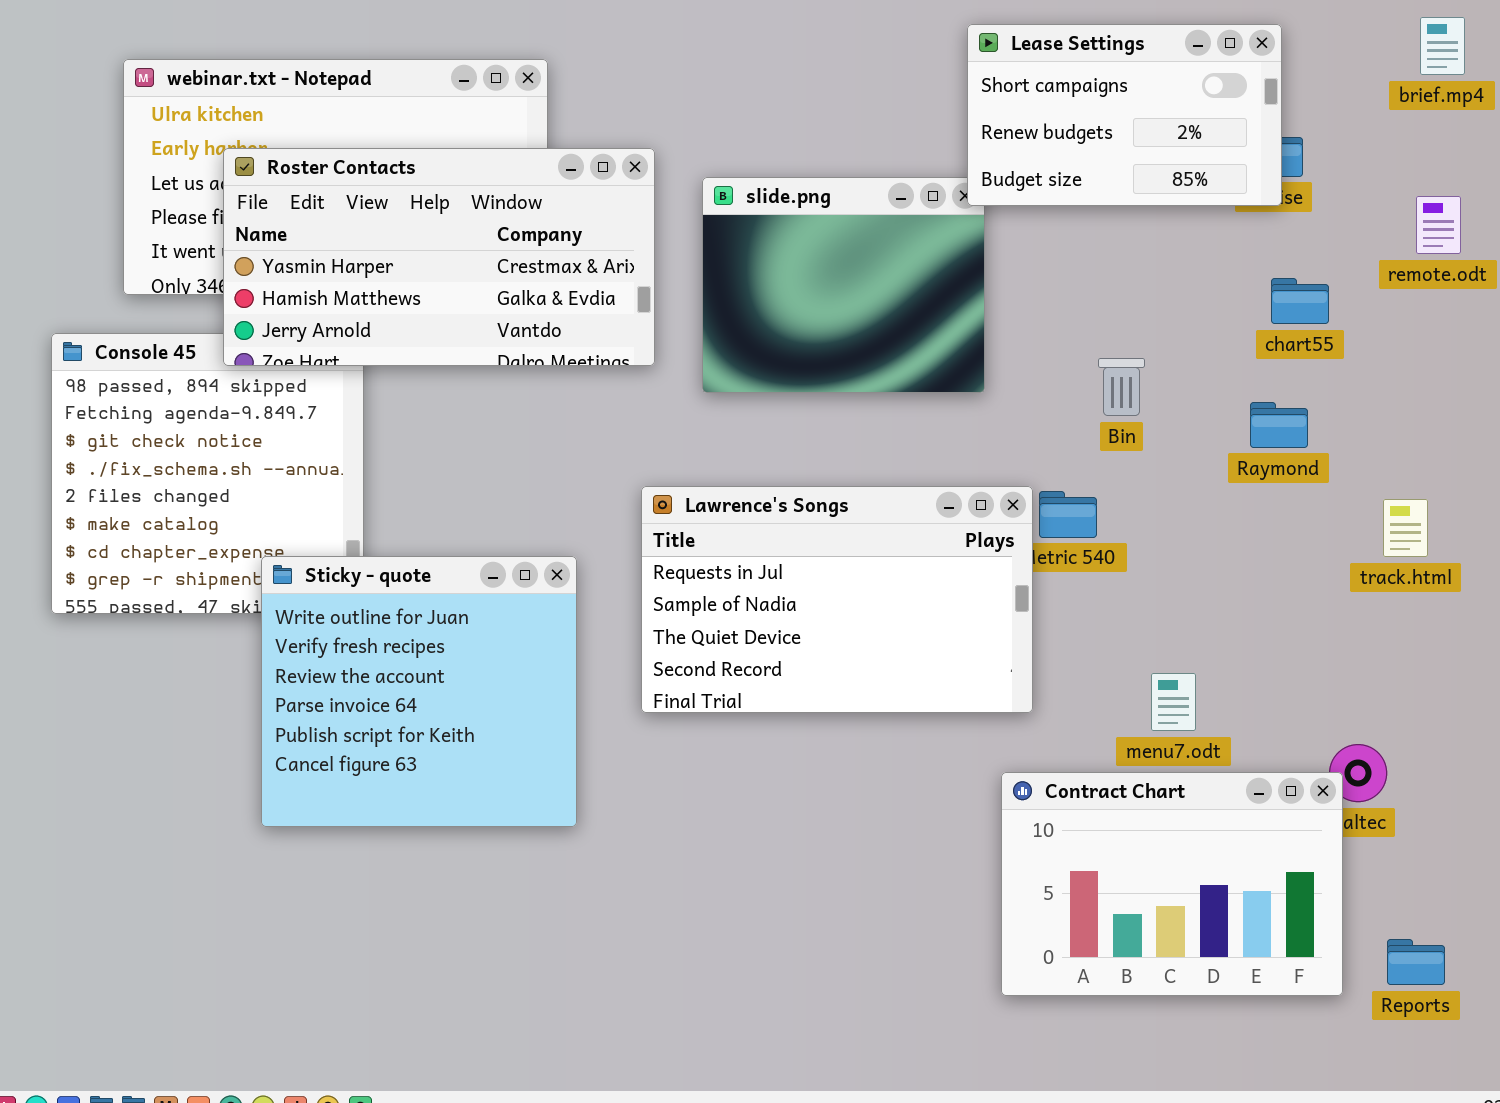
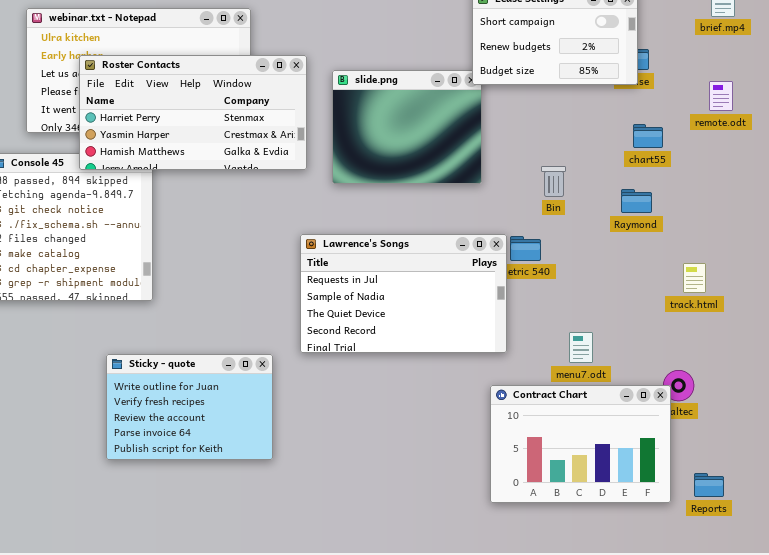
Roster Contacts: [223,148,655,366] -> [79,55,307,170], scrolled up 1 row
track.html: [1383,499,1428,557] -> [683,263,706,293], moved
Sticky - quote: [261,556,577,827] -> [106,354,273,460], moved, resized

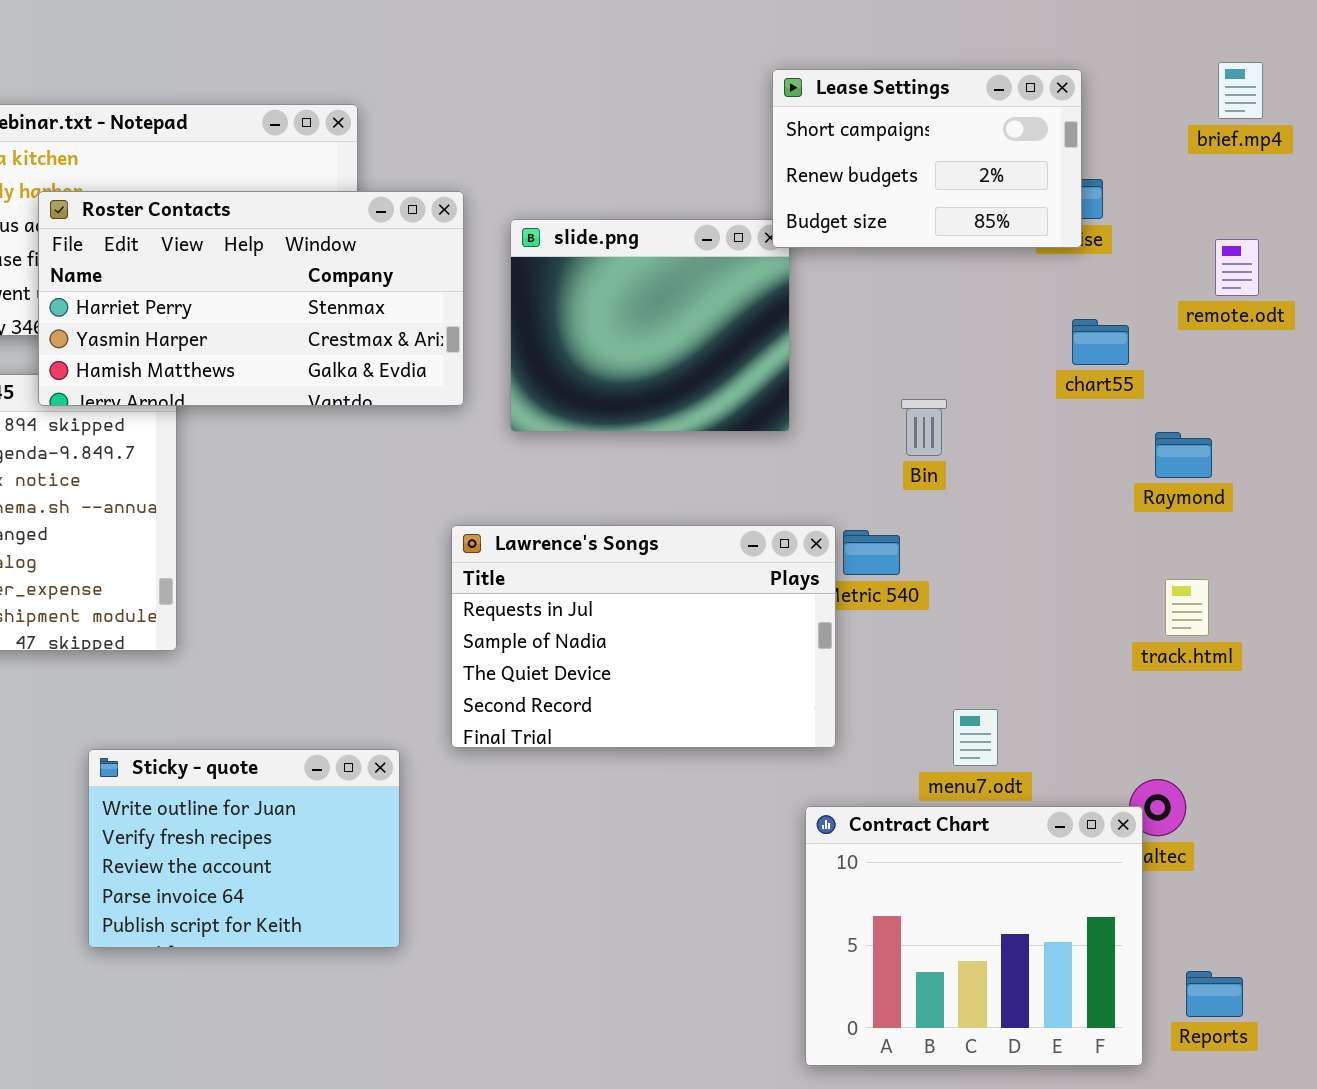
Raymond: [621,189,652,213] -> [1155,432,1212,478], moved
Contract Chart: [490,385,671,503] -> [805,806,1143,1066], resized

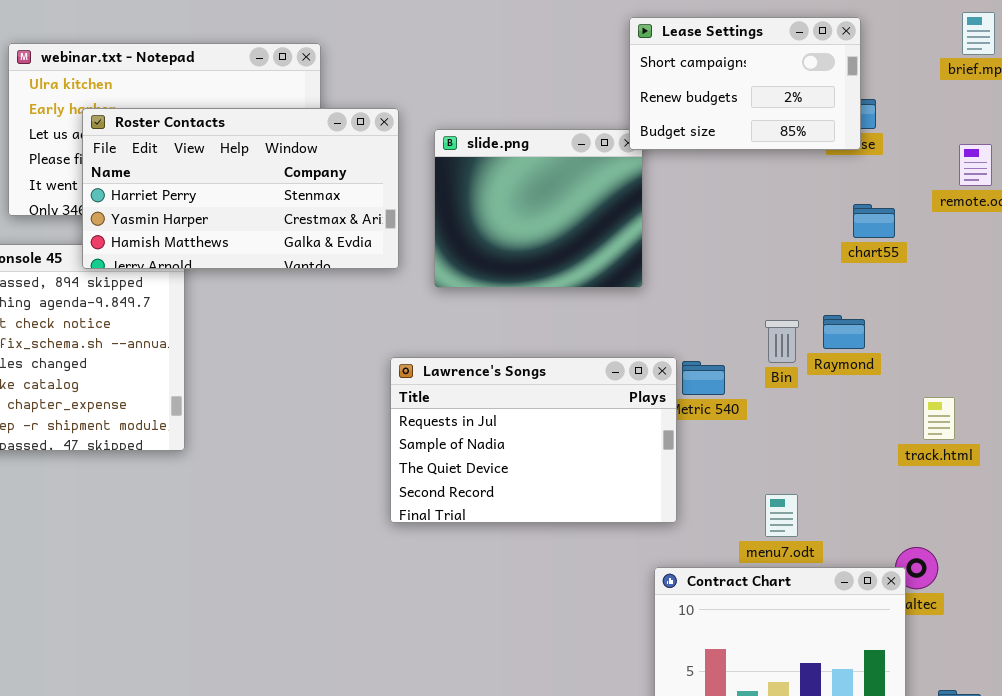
Bin: [901,399,947,456] -> [765,320,799,363], moved
Raymond: [1155,432,1212,478] -> [823,315,865,349], moved
Sticky - quote: [88,749,400,948] -> none, closed

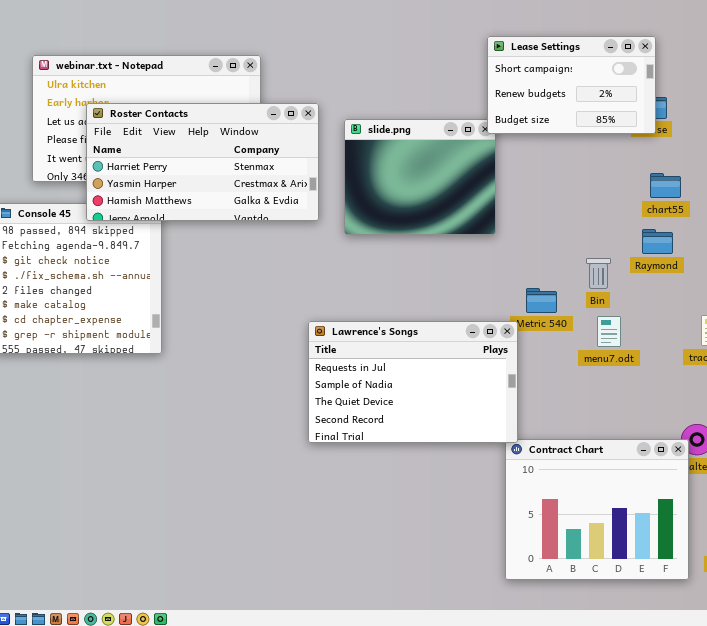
Raymond: [823,315,865,349] -> [642,229,673,254], moved
Lawrence's Songs: [390,357,677,523] -> [308,321,518,443], moved
menu7.odt: [765,494,798,537] -> [597,316,621,347], moved

